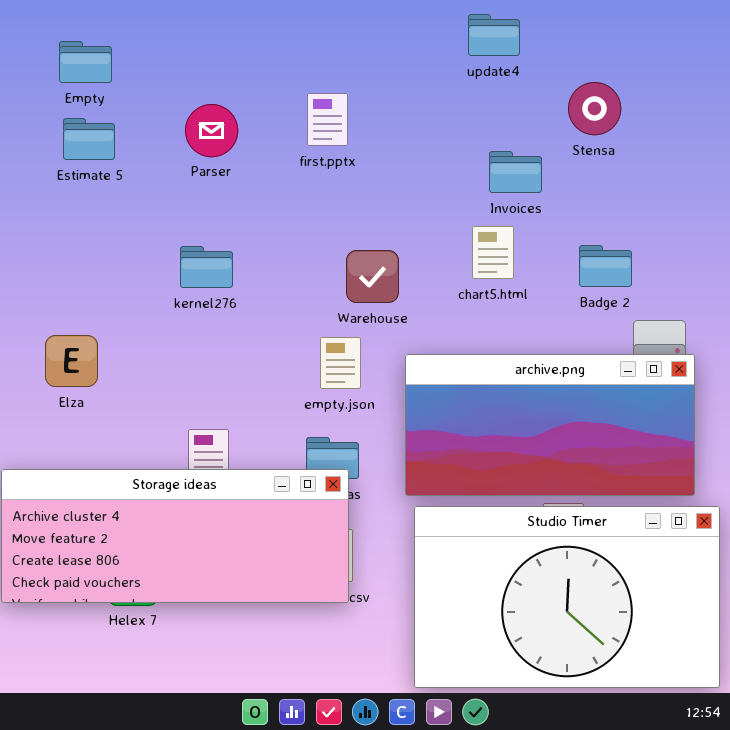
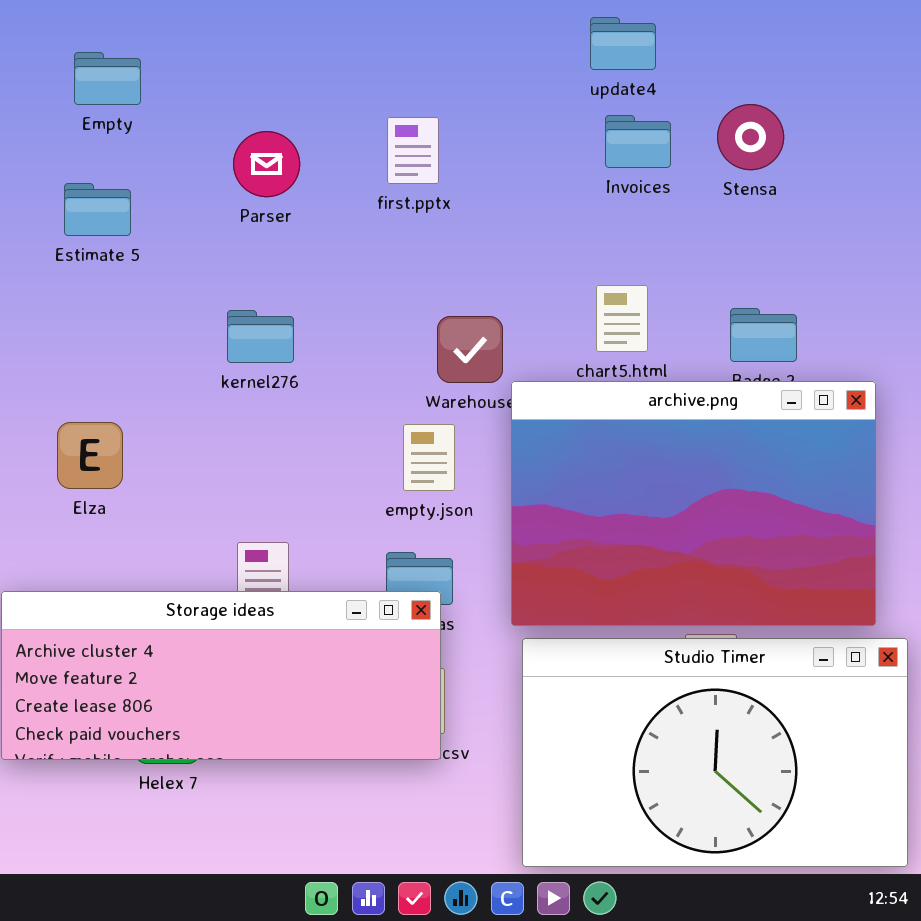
Estimate 5: [63,118,115,160] -> [64,183,131,236], moved
Invoices: [489,151,542,193] -> [605,115,671,168], moved
archive.png: [405,354,695,496] -> [511,381,876,626], resized

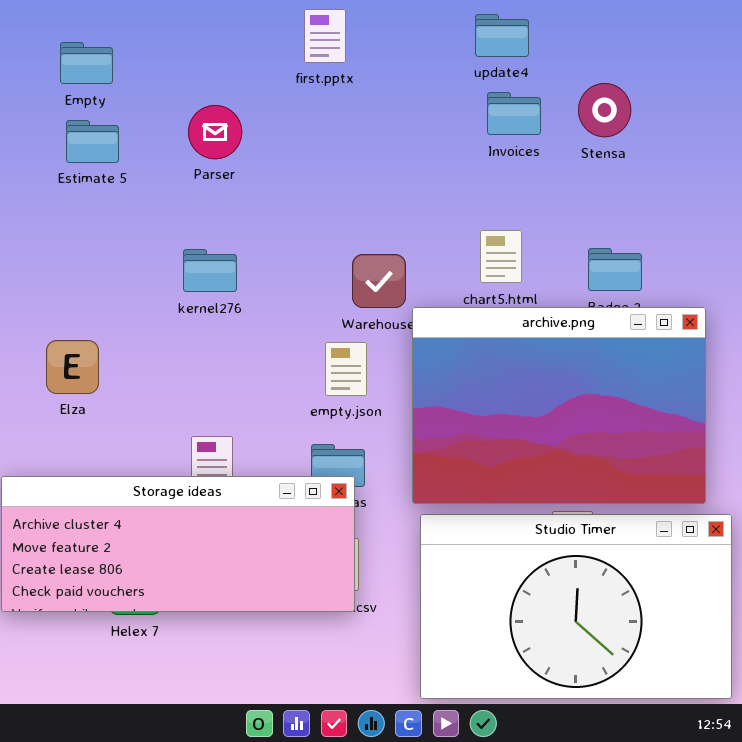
first.pptx: [387,117,439,184] -> [304,9,346,63], moved
Estimate 5: [64,183,131,236] -> [66,120,119,163], moved

